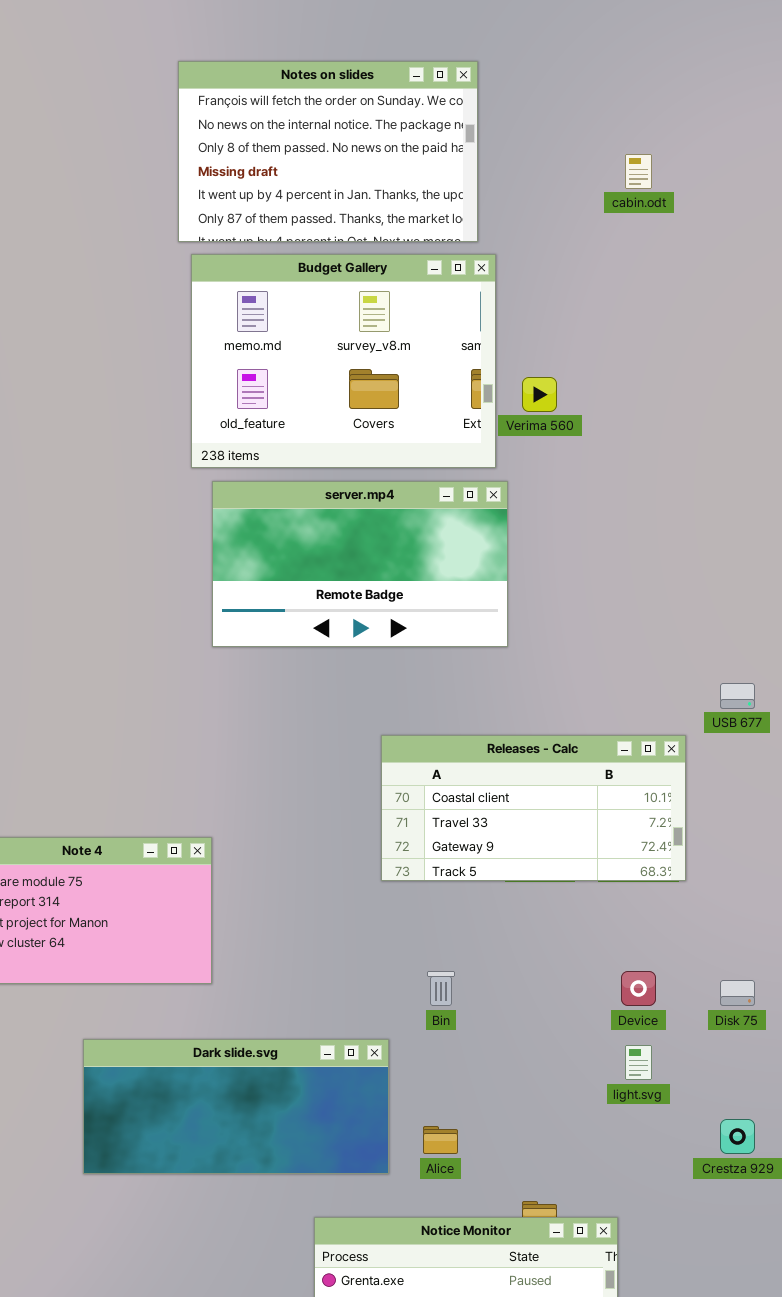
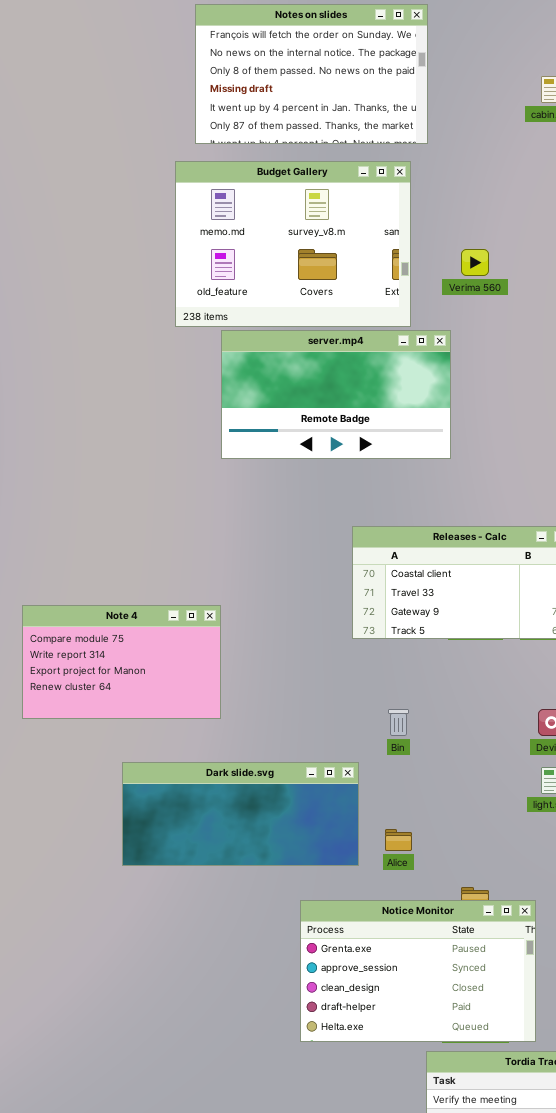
Budget Gallery: [191,254,496,468] -> [175,161,411,327], moved

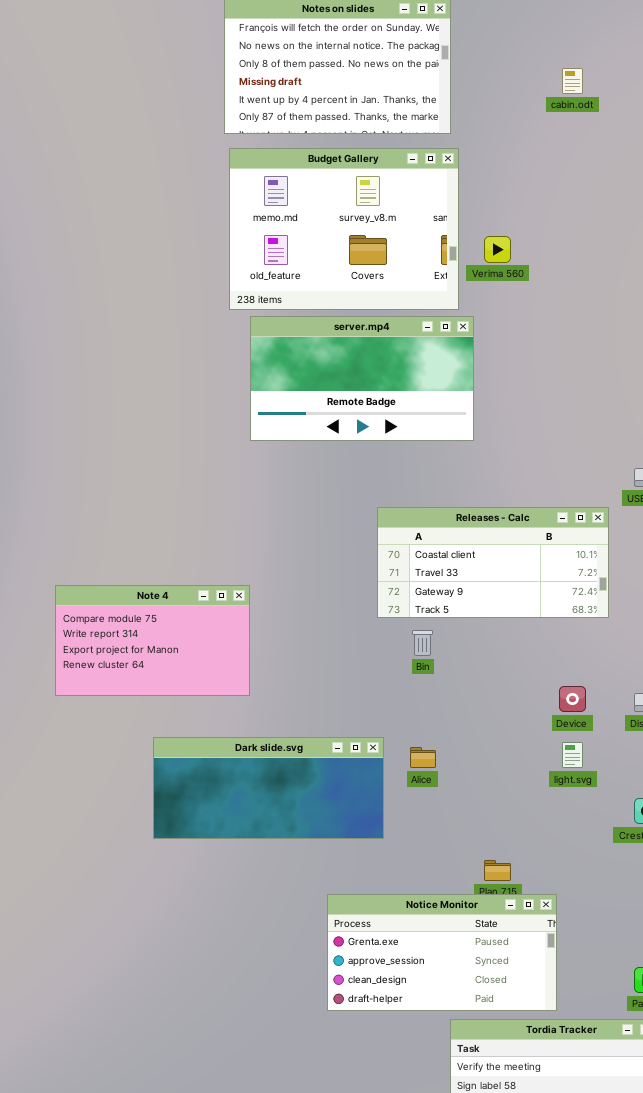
Budget Gallery: [175,161,411,327] -> [229,148,459,310], moved
Bin: [388,709,409,736] -> [412,630,433,656], moved
Alice: [385,829,412,851] -> [410,747,436,768], moved
Notice Monitor: [300,900,536,1042] -> [327,894,557,1011], resized

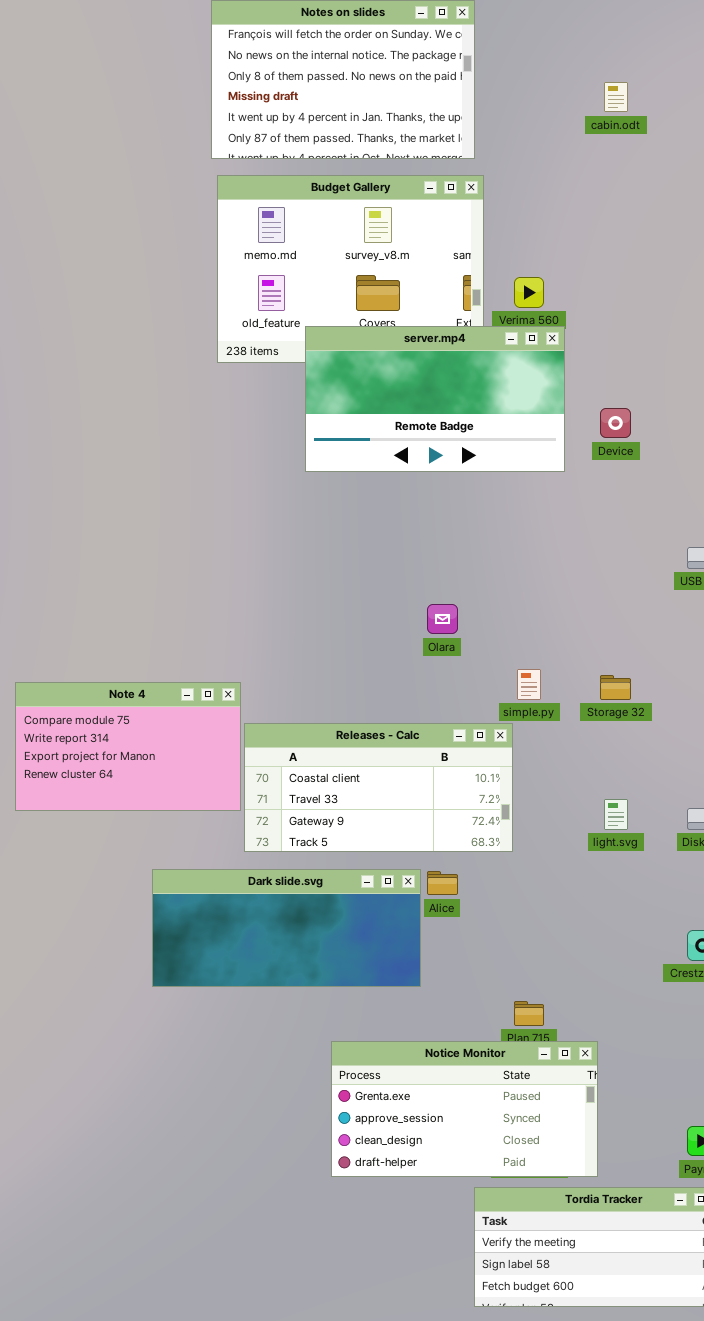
server.mp4: [250,316,474,441] -> [305,326,565,472], moved
Releases - Calc: [377,507,609,618] -> [244,723,513,852], moved
Device: [559,686,586,712] -> [600,408,631,438], moved
Dark slide.svg: [153,737,384,839] -> [152,869,421,987], moved
light.svg: [562,742,583,768] -> [604,799,628,830], moved

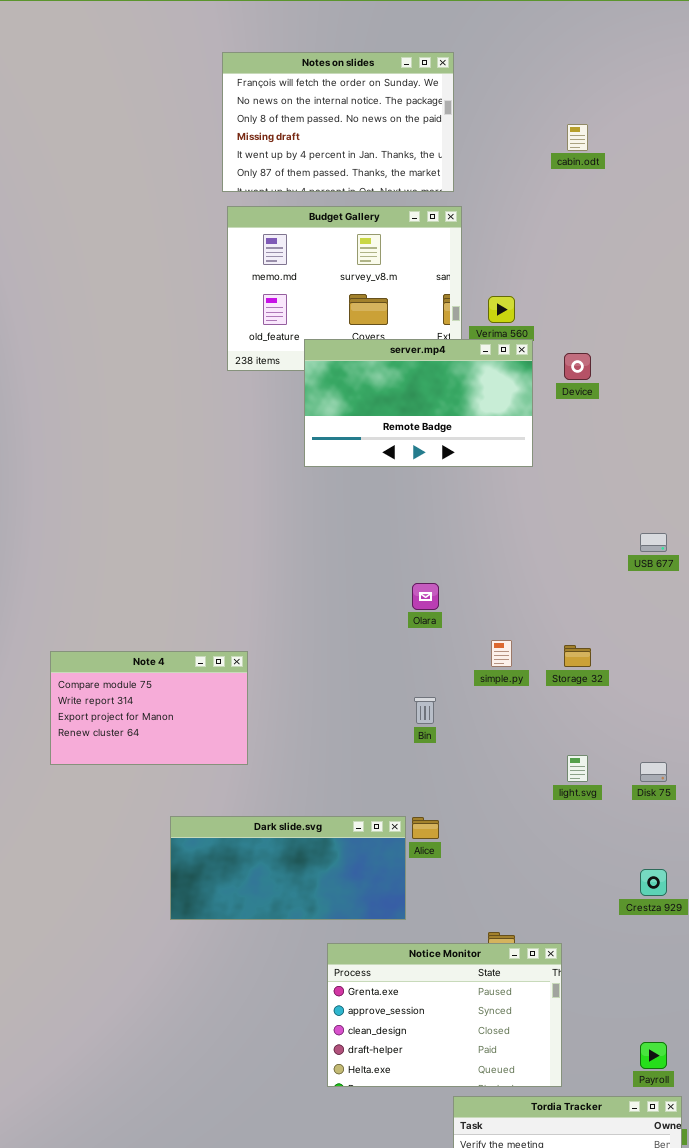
Device: [600,408,631,438] -> [564,353,591,380], moved
Releases - Calc: [244,723,513,852] -> none, closed
Notice Monitor: [331,1041,598,1177] -> [327,943,562,1087], resized

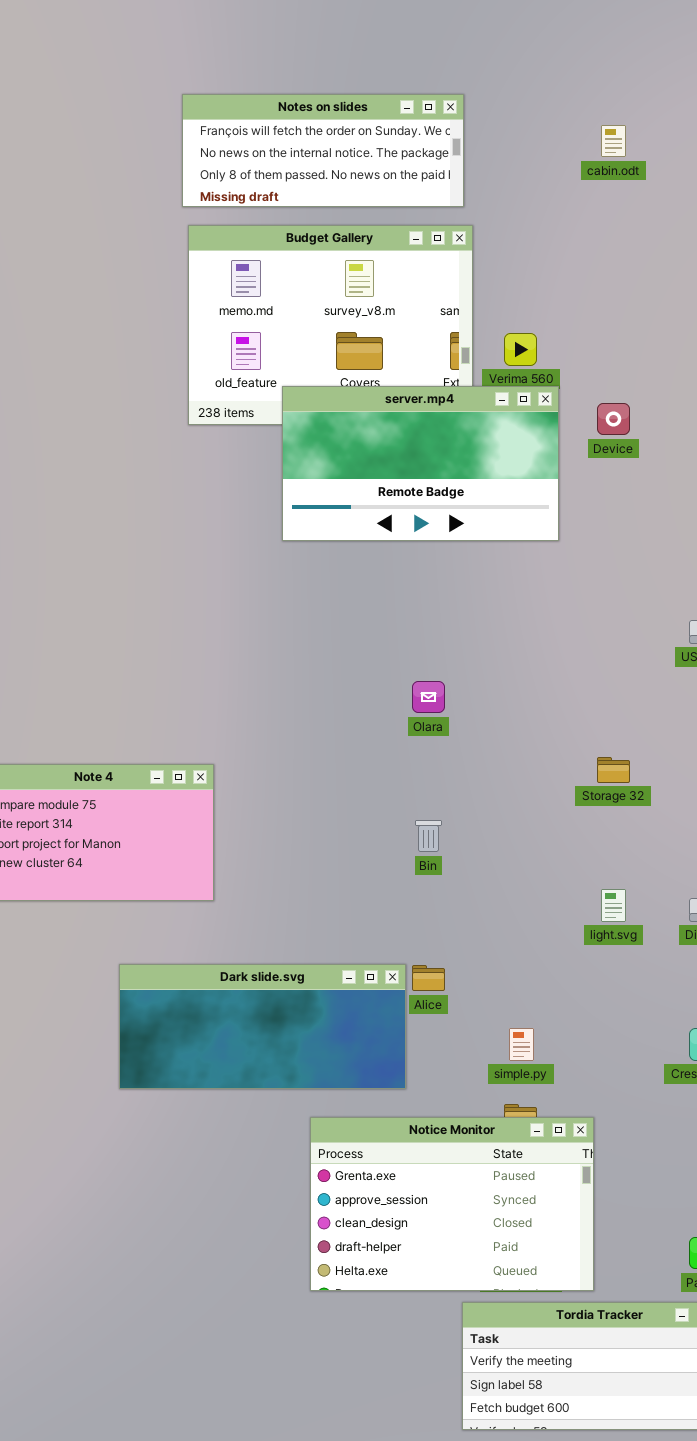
Notes on slides: [222,52,454,192] -> [182,94,464,207], resized
simple.py: [491,640,512,667] -> [509,1028,534,1061], moved

